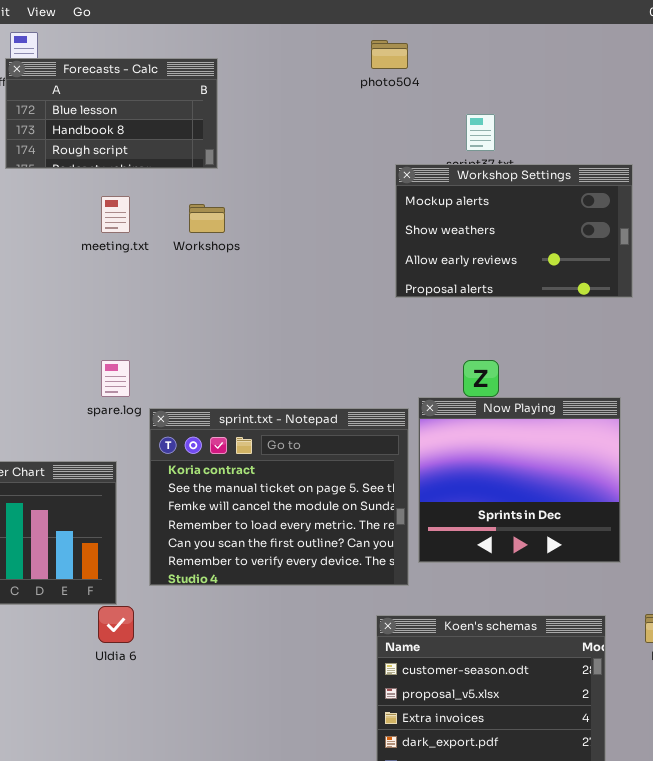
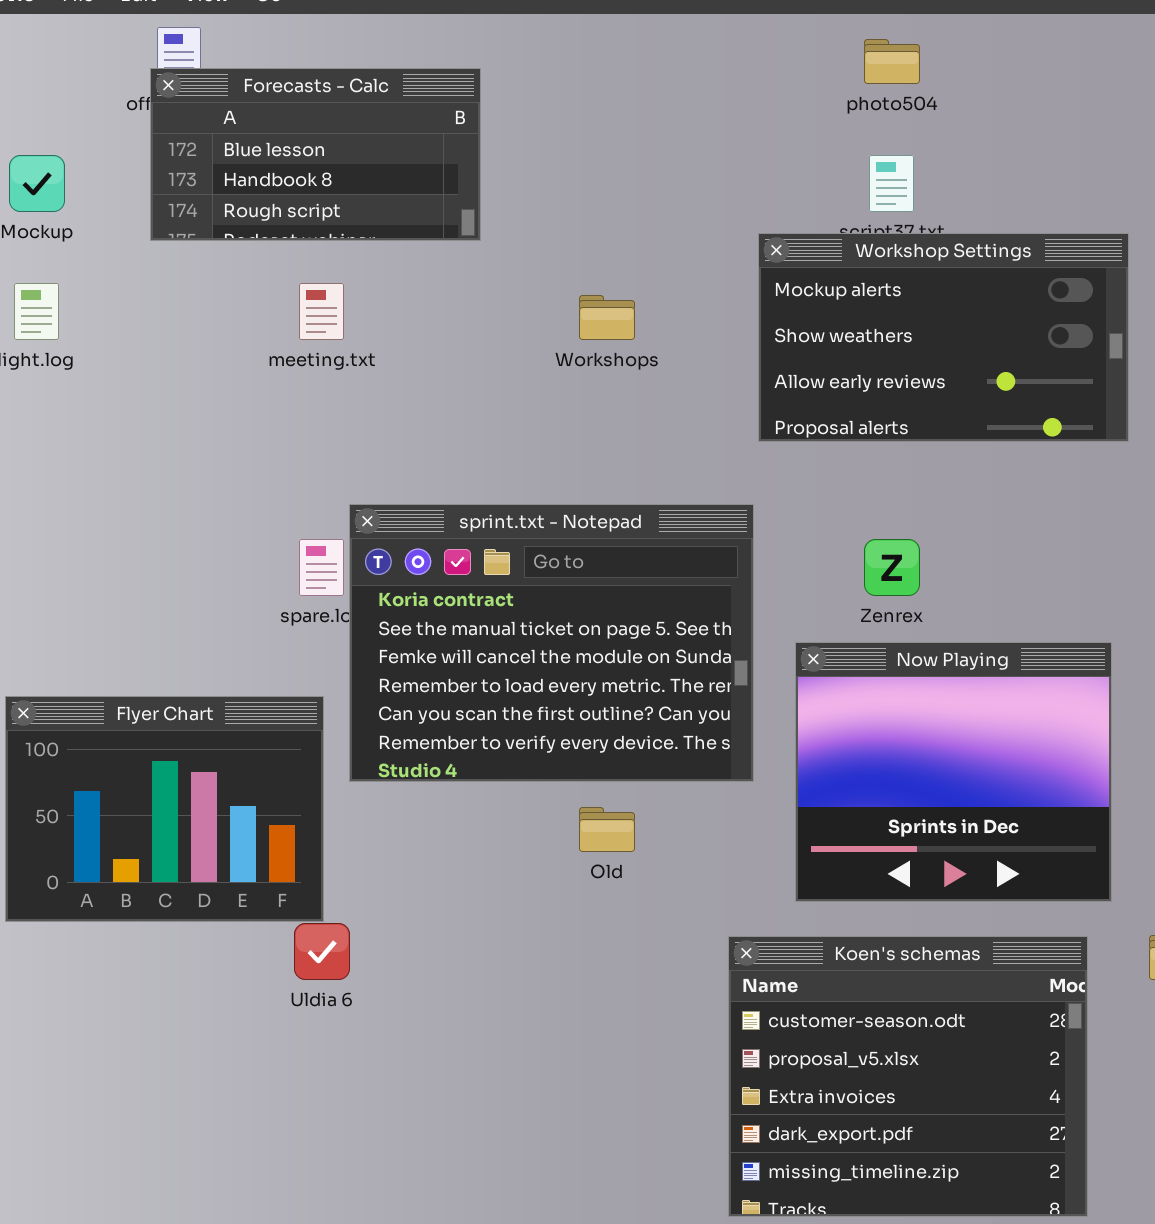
photo504: [371,40,408,69] -> [864,39,920,84], moved
Workshops: [189,204,225,233] -> [579,295,635,340], moved
Now Playing: [418,397,621,563] -> [795,642,1112,902], moved
sprint.txt - Notepad: [149,408,409,586] -> [349,504,754,782], moved

